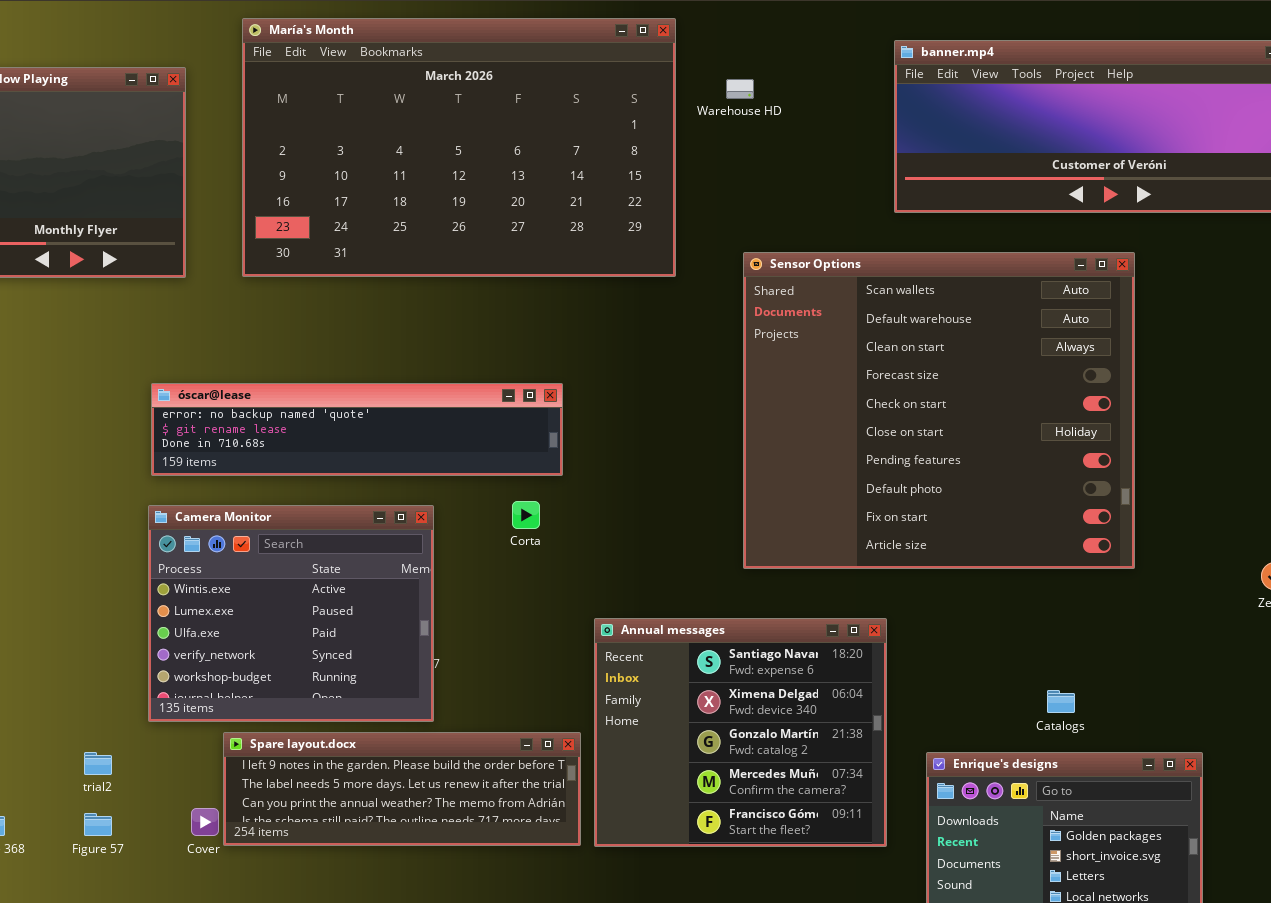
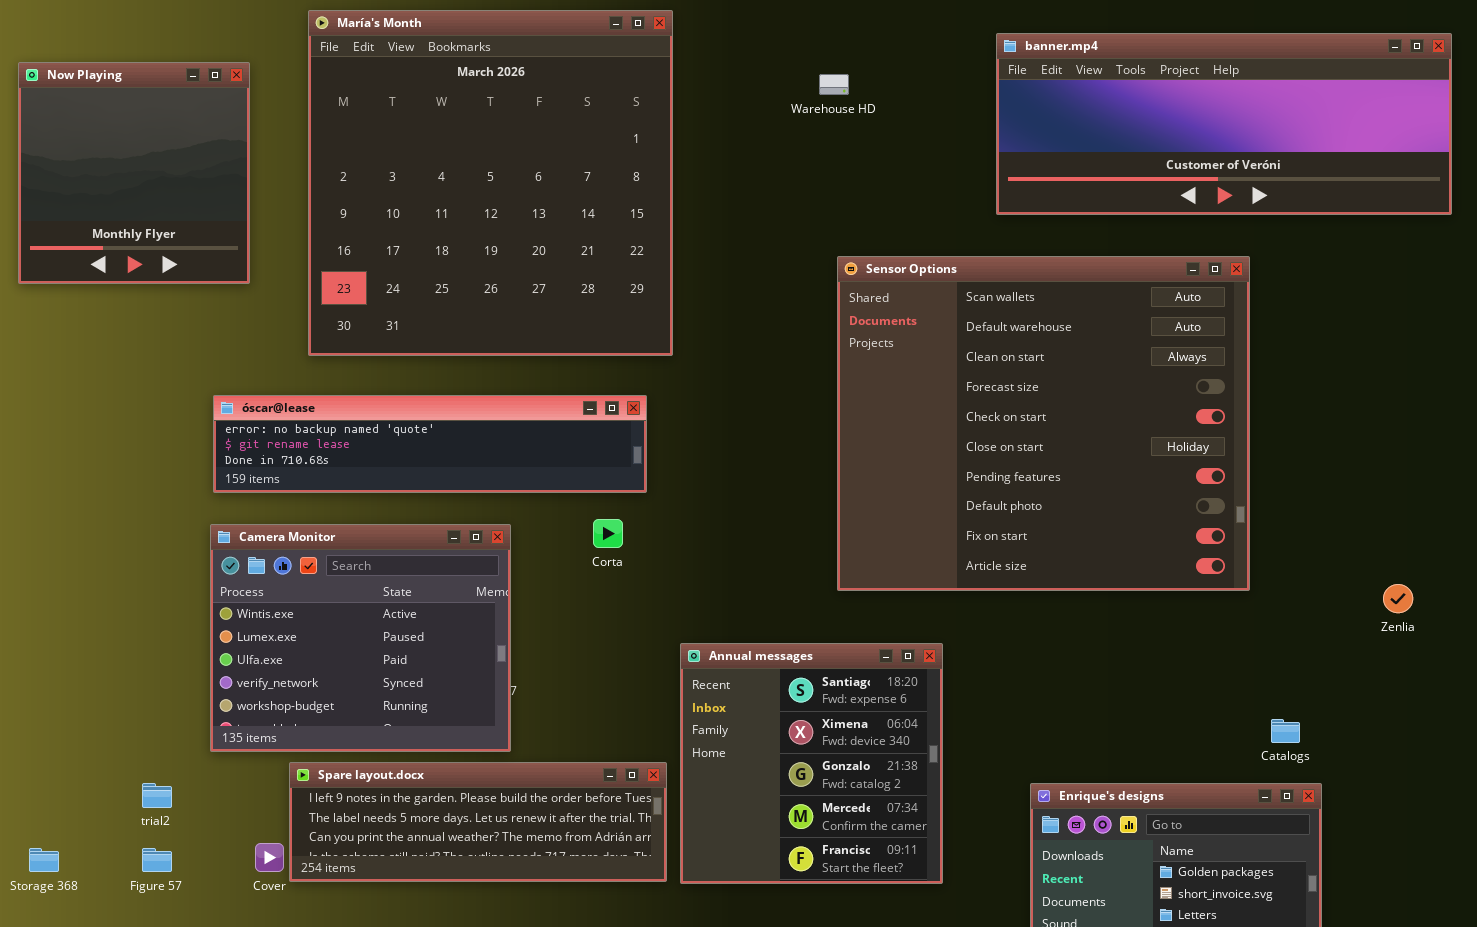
María's Month: [242,18,676,277] -> [308,10,673,356], resized
Annual messages: [594,618,887,847] -> [680,643,943,884], resized
Catalogs: [1047,690,1075,713] -> [1271,719,1300,743], moved

